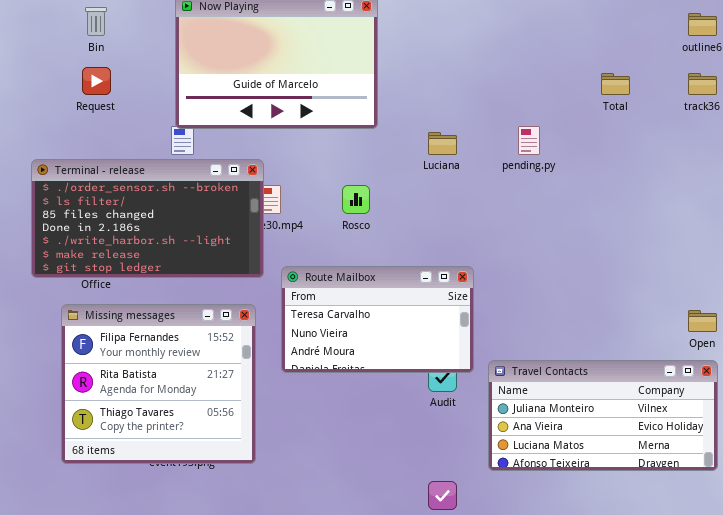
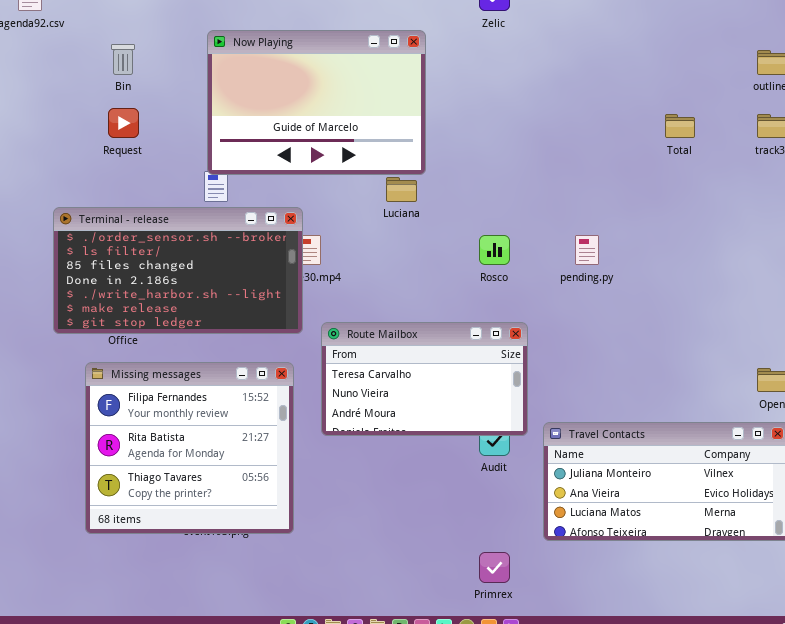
pending.py: [518,126,540,155] -> [575,235,599,265], moved
Luciana: [428,132,457,155] -> [386,177,417,202], moved
Rosco: [342,185,370,214] -> [479,235,510,265], moved

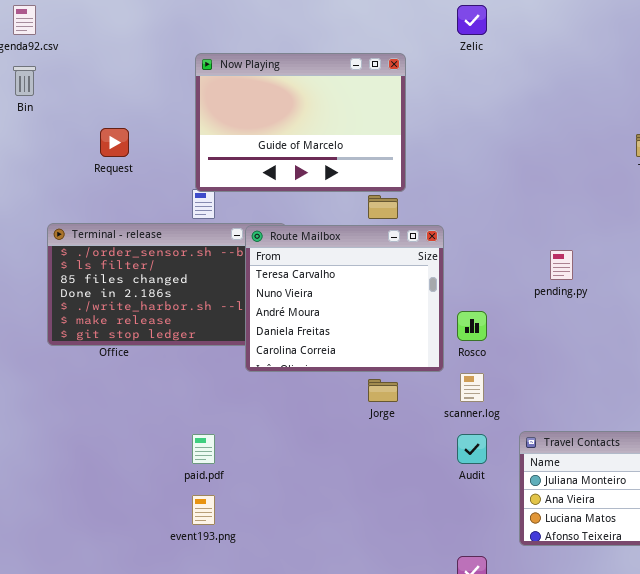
Bin: [111,44,135,75] -> [13,66,36,96], moved
Rosco: [479,235,510,265] -> [457,311,487,341], moved
Route Mailbox: [321,322,528,436] -> [245,225,444,372], moved, resized
Missing messages: [85,362,294,534] -> none, closed

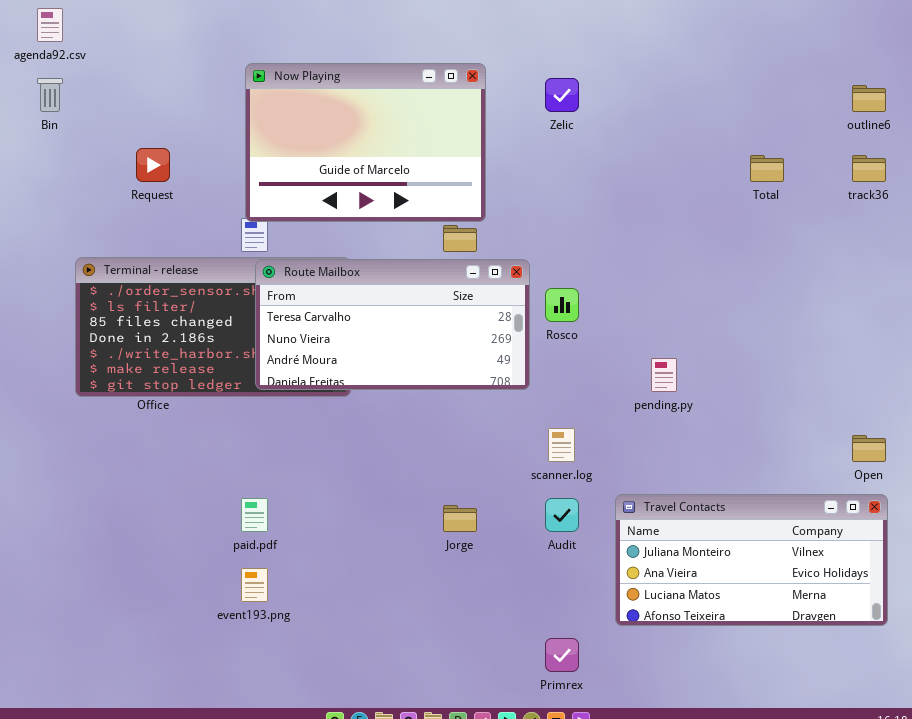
Zelic: [457,5,487,35] -> [545,78,579,112], moved
Route Mailbox: [245,225,444,372] -> [255,259,530,390], resized
pending.py: [550,250,573,280] -> [651,358,677,392], moved
Rosco: [457,311,487,341] -> [545,288,579,322], moved
Jorge: [368,379,398,402] -> [443,505,477,532], moved

